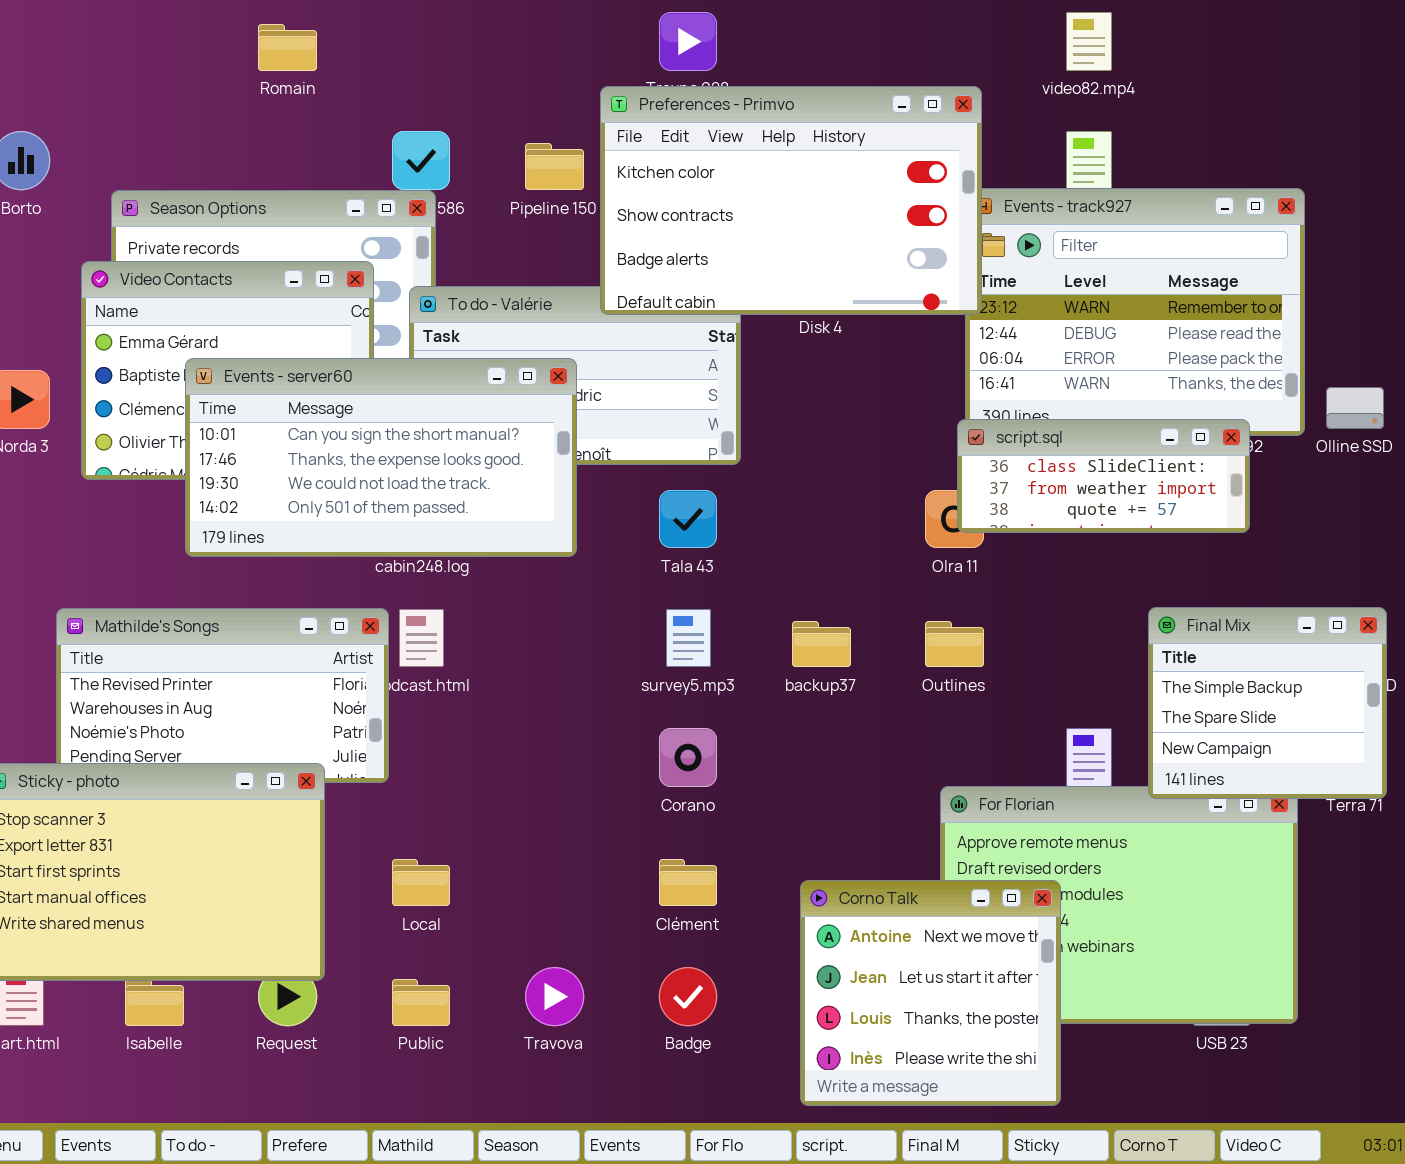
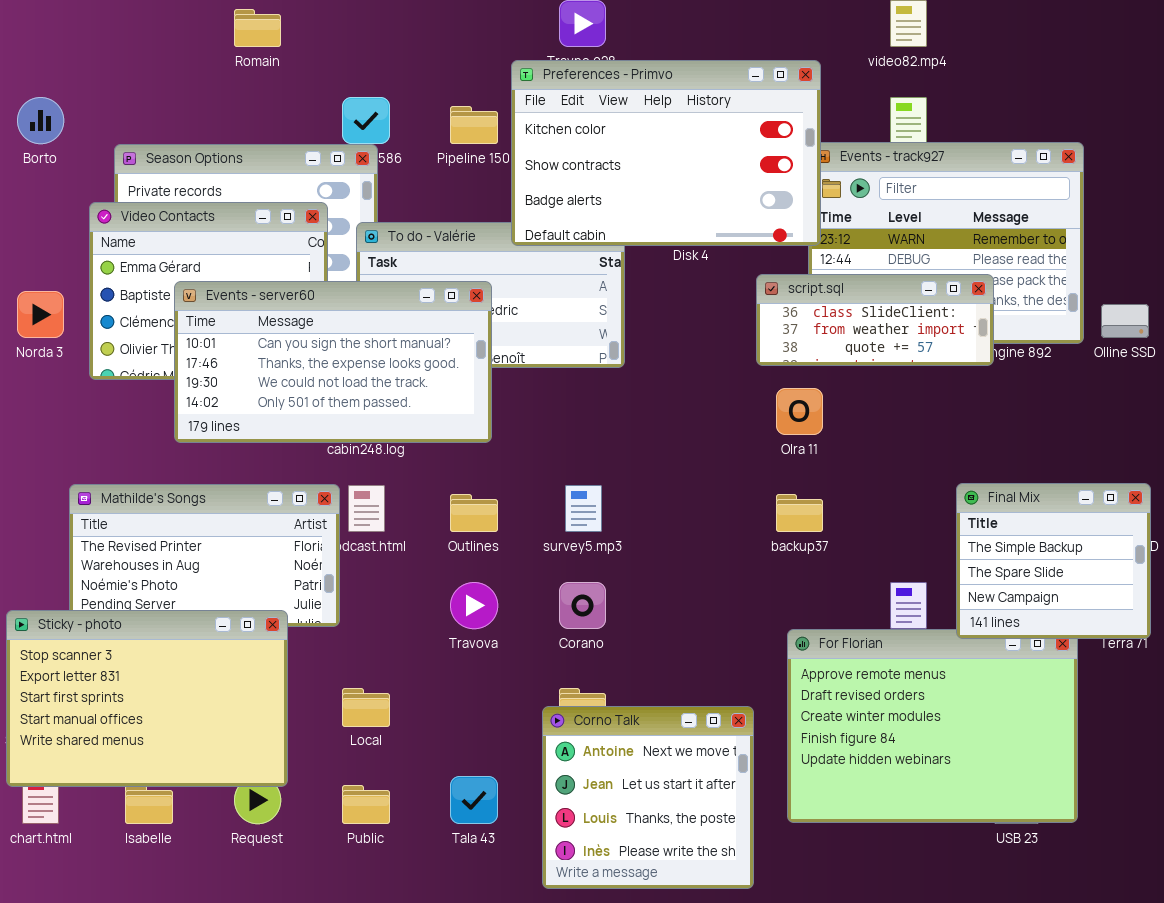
script.sql: [957,419,1250,533] -> [756,274,994,366], moved
Tala 43: [659,490,717,548] -> [450,776,498,824], moved
backup37: [792,621,851,667] -> [776,494,823,532], moved
Outlines: [925,621,984,667] -> [450,494,498,532], moved
Corno Talk: [800,880,1061,1106] -> [542,706,754,889], moved
Travova: [525,967,584,1026] -> [450,582,498,629], moved

